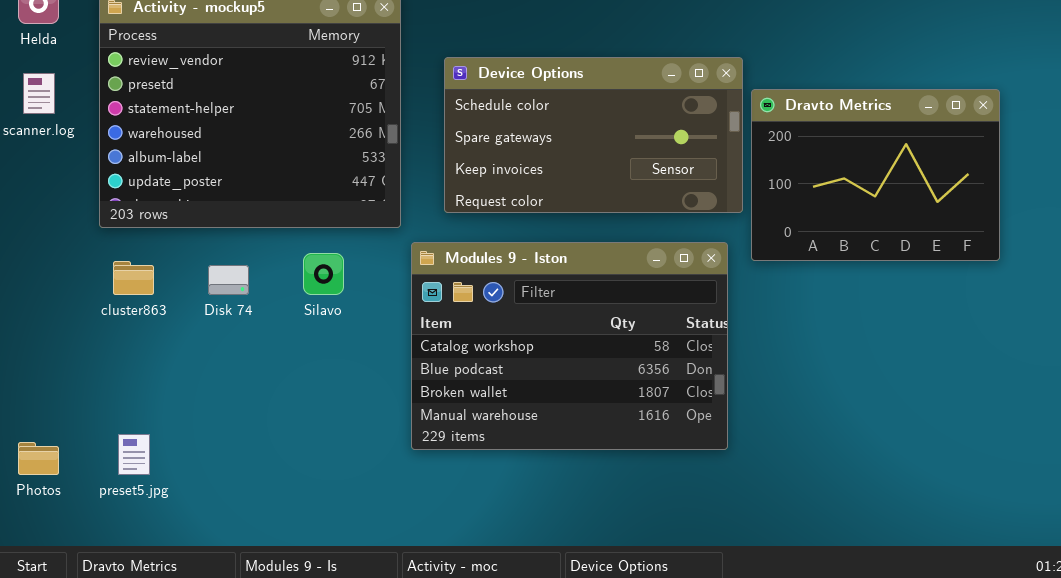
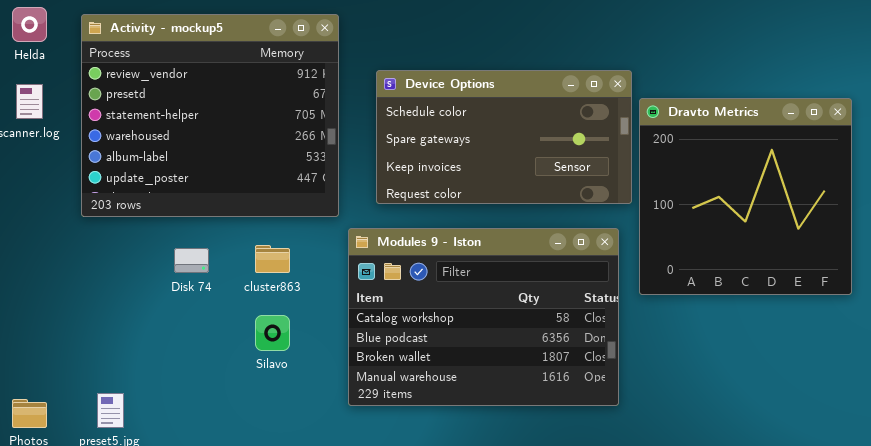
Dravto Metrics: [751,89,1000,261] -> [639,98,852,295], resized
Silavo: [303,253,344,295] -> [255,315,290,351], moved
cluster863: [113,261,154,295] -> [255,245,290,273], moved

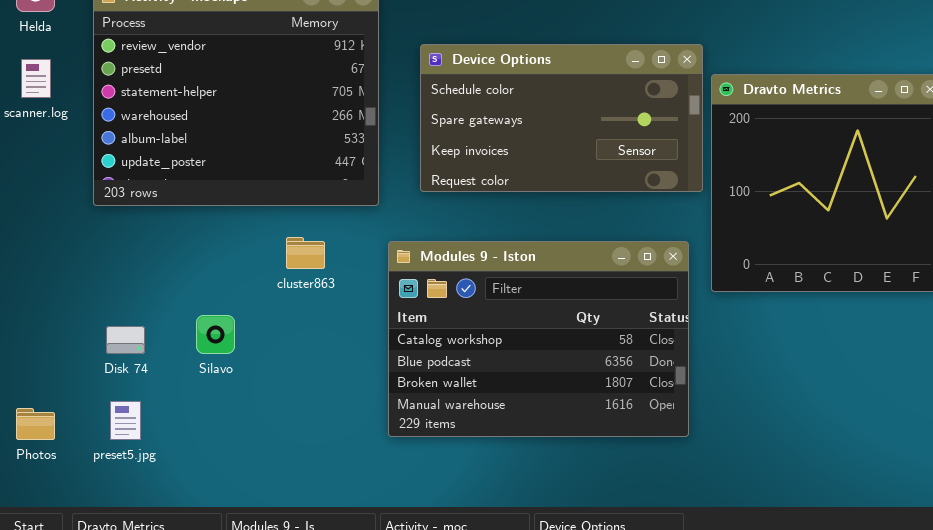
Modules 9 - Iston: [348,228,619,406] -> [388,241,689,437], moved
Disk 74: [174,248,209,273] -> [106,326,145,354], moved
Silavo: [255,315,290,351] -> [196,315,235,354], moved

